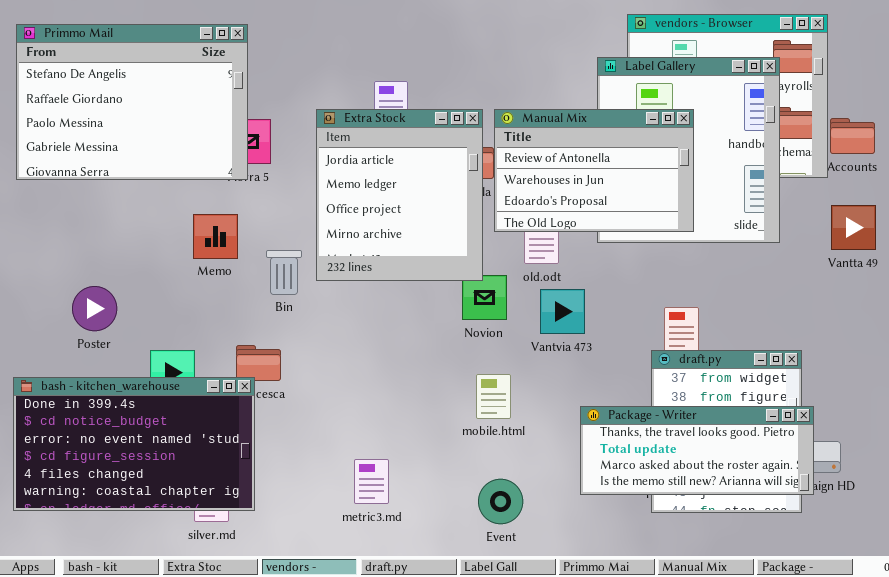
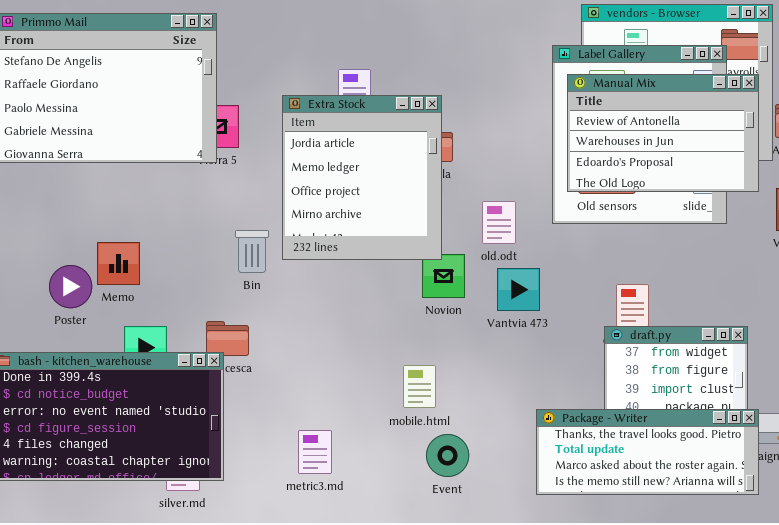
Manual Mix: [494,109,694,232] -> [567,74,759,192], moved
Memo: [193,214,238,259] -> [97,242,140,285], moved
mobile.html: [476,374,511,419] -> [403,365,436,408], moved
Package - Writer: [580,406,814,495] -> [536,409,759,495], moved
metric3.md: [354,459,389,504] -> [298,430,332,474], moved
Event: [478,479,523,524] -> [426,434,469,477], moved

